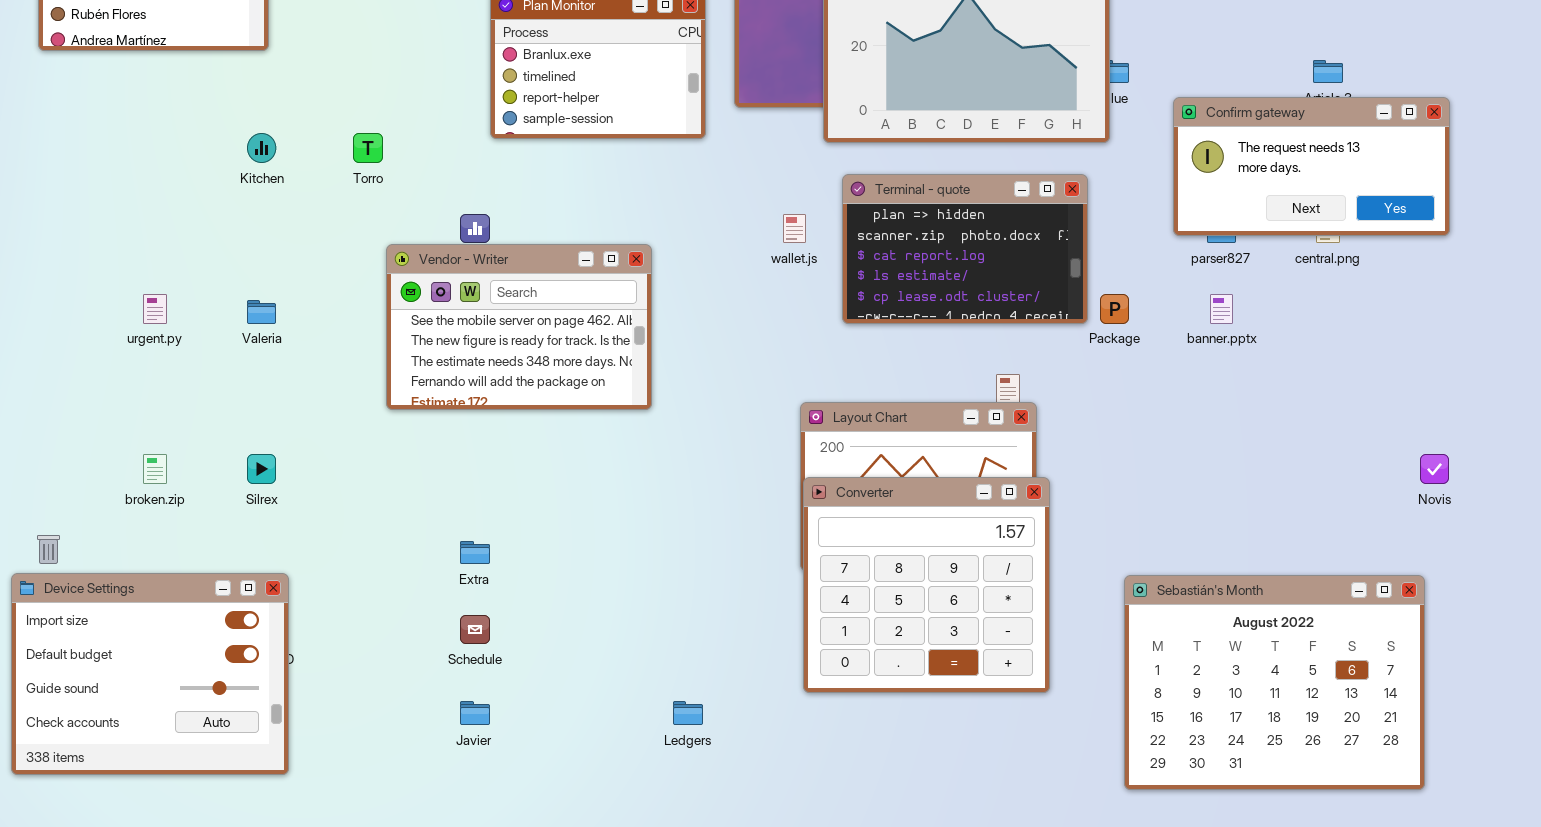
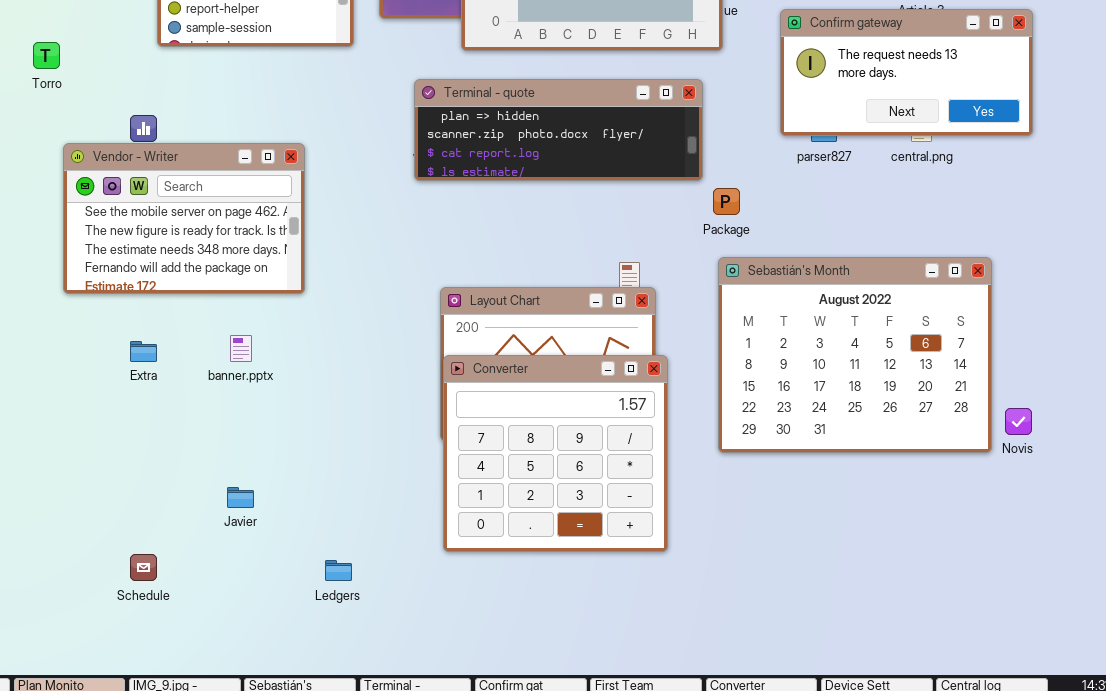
Terminal - quote: [842,174,1088,324] -> [414,79,703,181], resized
banner.pptx: [1210,294,1233,324] -> [230,335,252,362], moved
Novis: [1420,454,1449,484] -> [1005,408,1032,435], moved
Extra: [460,541,490,564] -> [130,341,157,362], moved
Sebastián's Month: [1124,575,1425,790] -> [718,257,992,453], moved
Schedule: [460,615,490,644] -> [130,554,157,581], moved
Javier: [460,701,490,725] -> [227,487,254,508], moved

